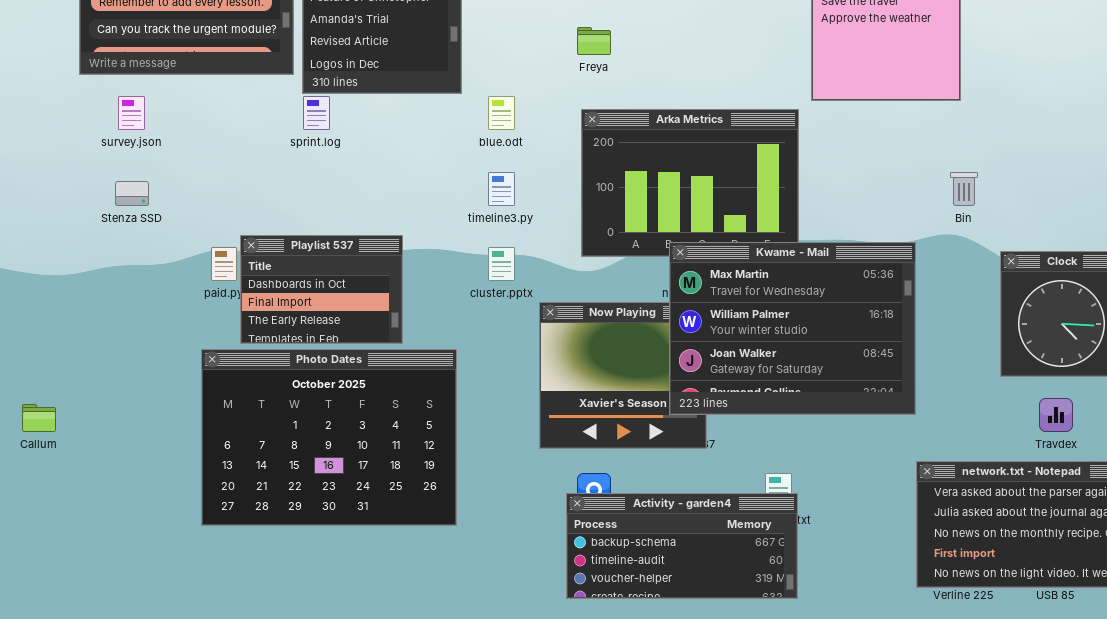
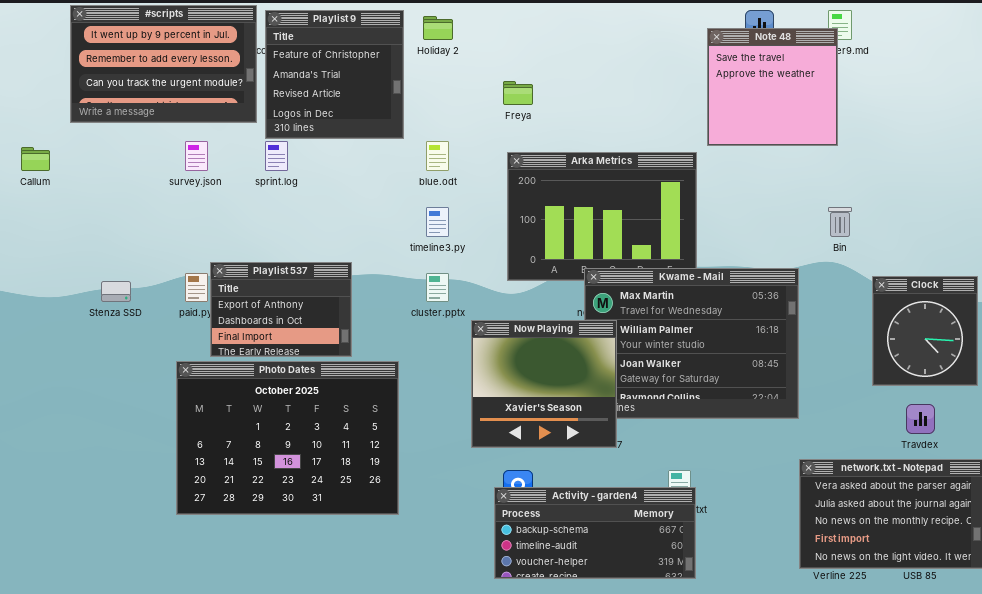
survey.json: [118,96,145,130] -> [185,141,208,171], moved
Stenza SSD: [115,181,149,206] -> [101,281,131,302], moved
Playlist 537: [240,235,403,344] -> [210,262,352,357], scrolled up 1 row
Now Playing: [539,302,707,449] -> [471,320,617,448], raised
Callum: [22,404,56,432] -> [21,147,50,171], moved

